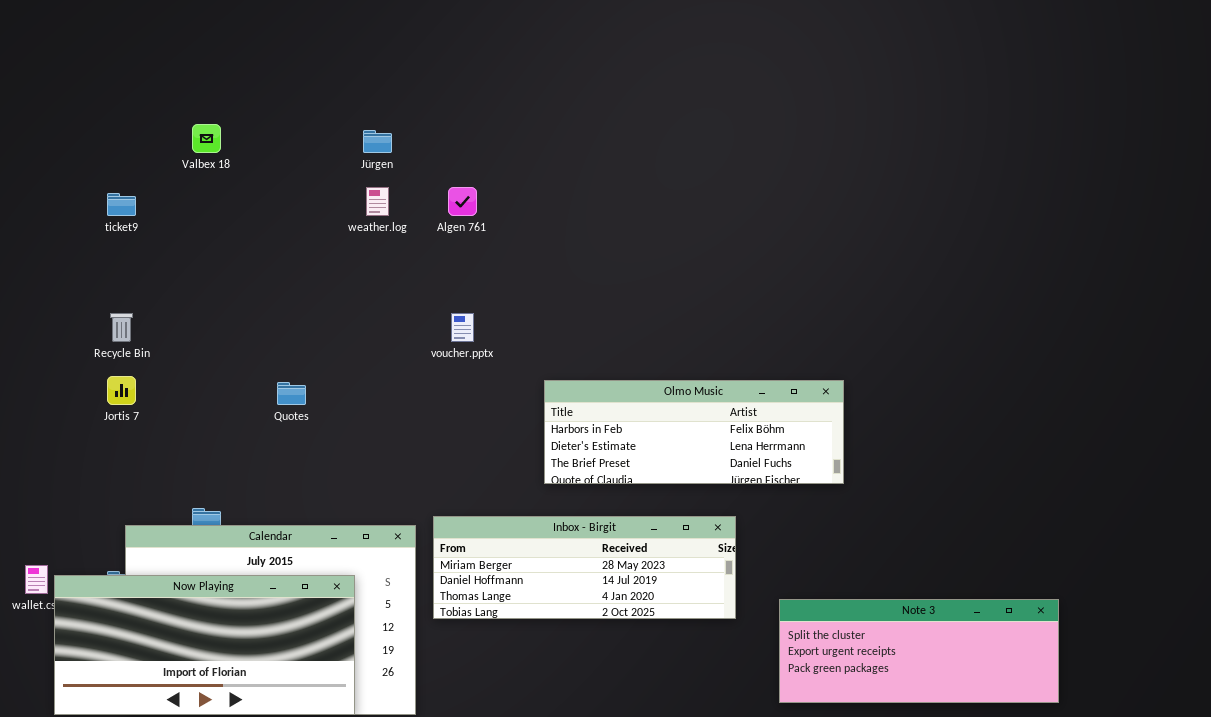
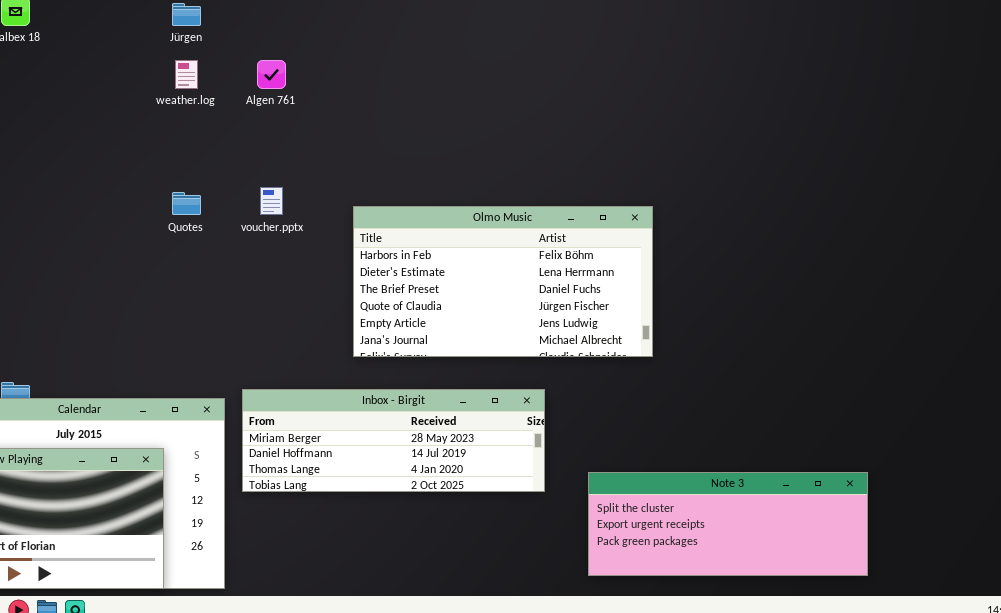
Olmo Music: [544,380,844,484] -> [353,206,653,357], resized
Quotes: [277,382,306,405] -> [172,192,201,215], moved

